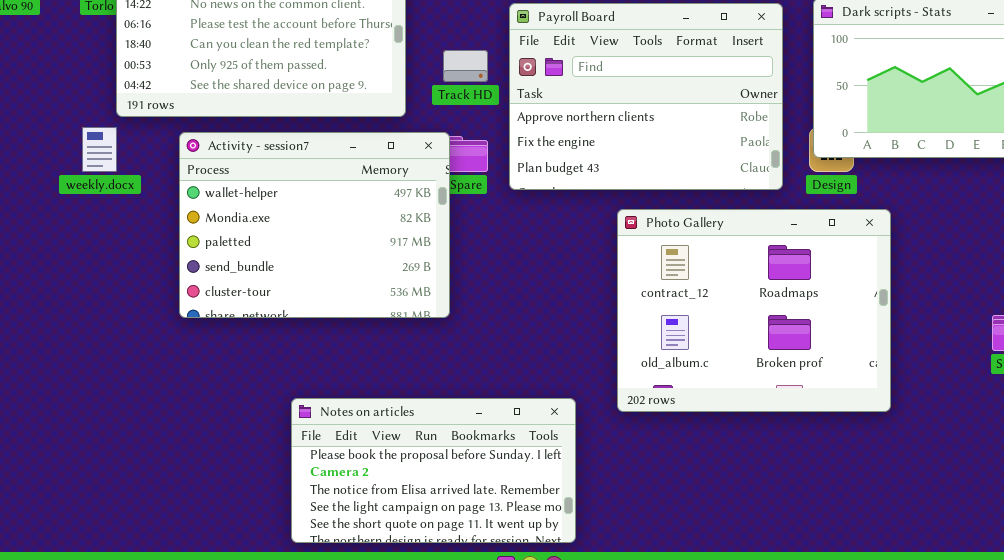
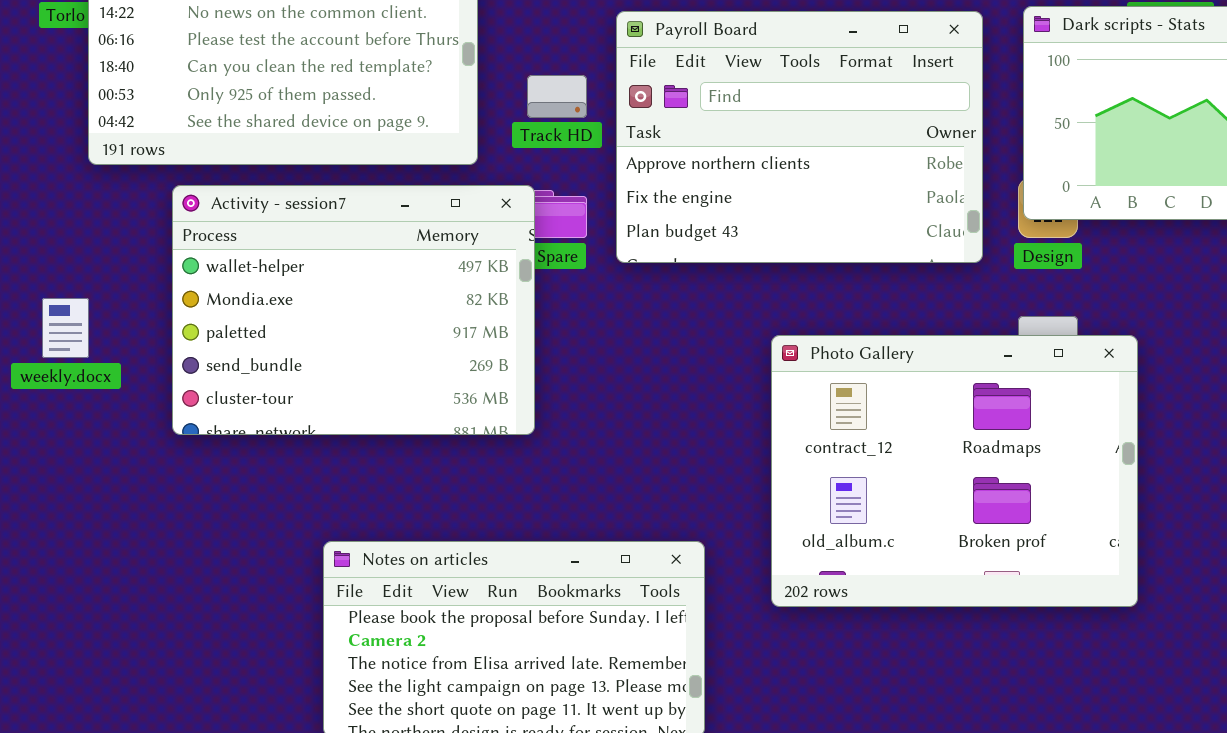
weekly.docx: [82,127,117,172] -> [42,298,89,358], moved
Photo Gallery: [617,209,891,412] -> [771,335,1138,607], moved

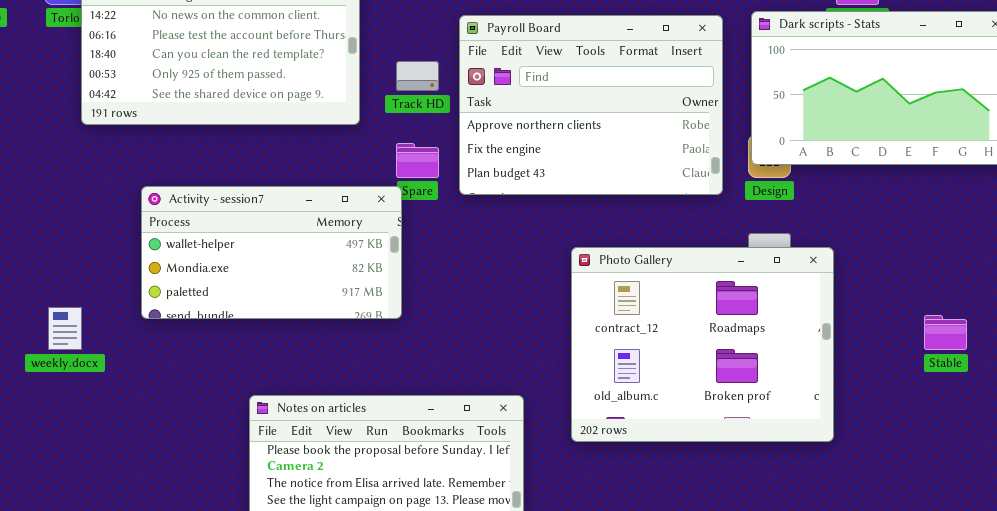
Activity - session7: [172,185,535,435] -> [141,186,402,319], resized
weekly.docx: [42,298,89,358] -> [48,307,82,350], moved

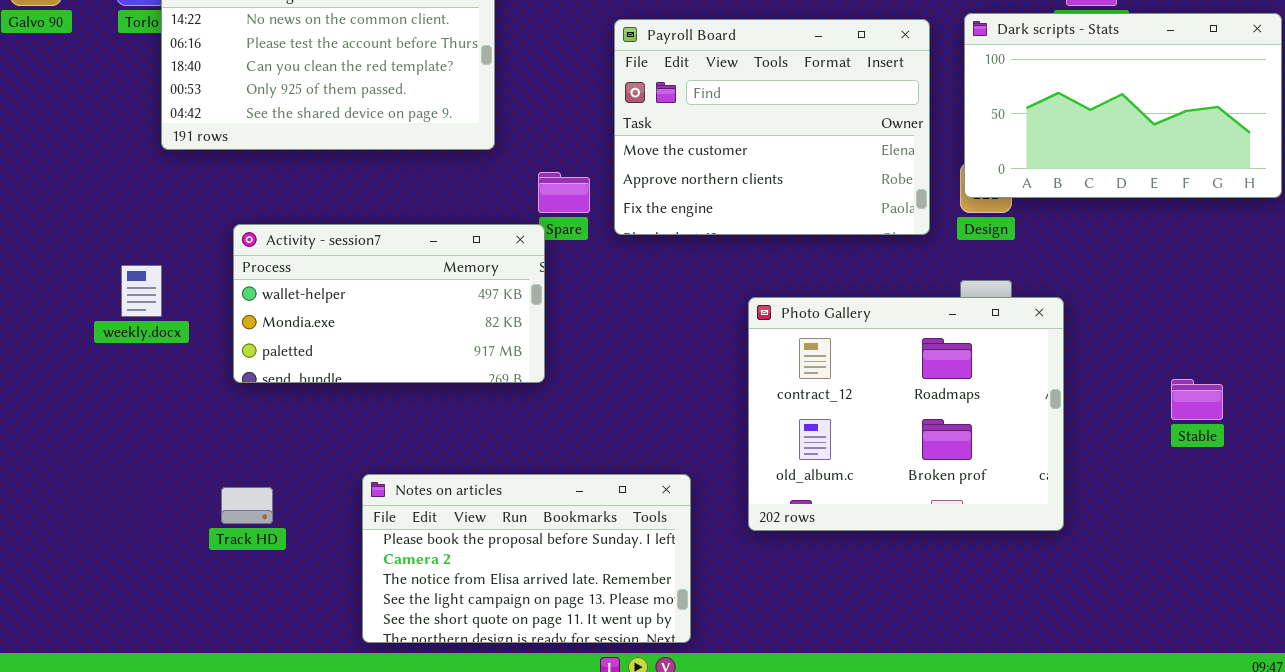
Payroll Board: [459,15,723,195] -> [614,19,930,235], scrolled up 1 row
Track HD: [396,61,439,91] -> [221,487,273,524], moved
weekly.docx: [48,307,82,350] -> [121,265,162,317], moved

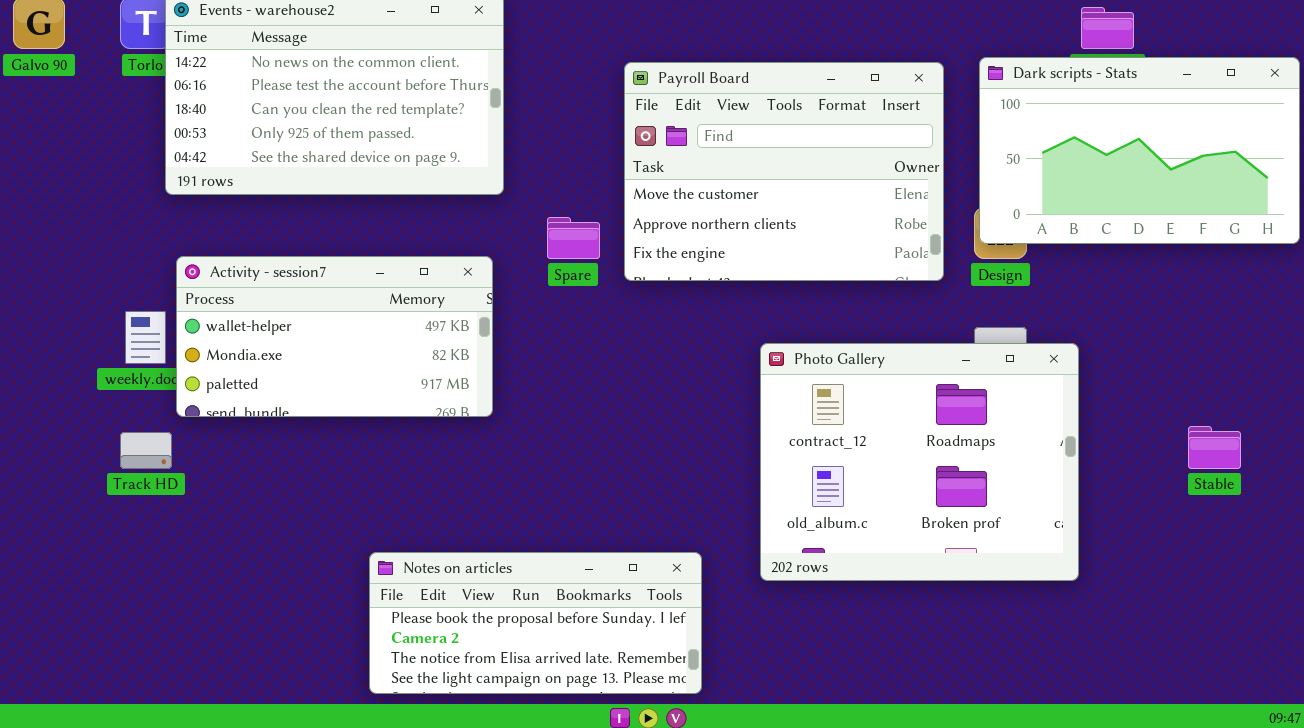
Activity - session7: [233,224,545,383] -> [176,256,493,417], moved
Notes on articles: [362,474,691,643] -> [369,552,702,694], resized
Track HD: [221,487,273,524] -> [120,432,172,469], moved

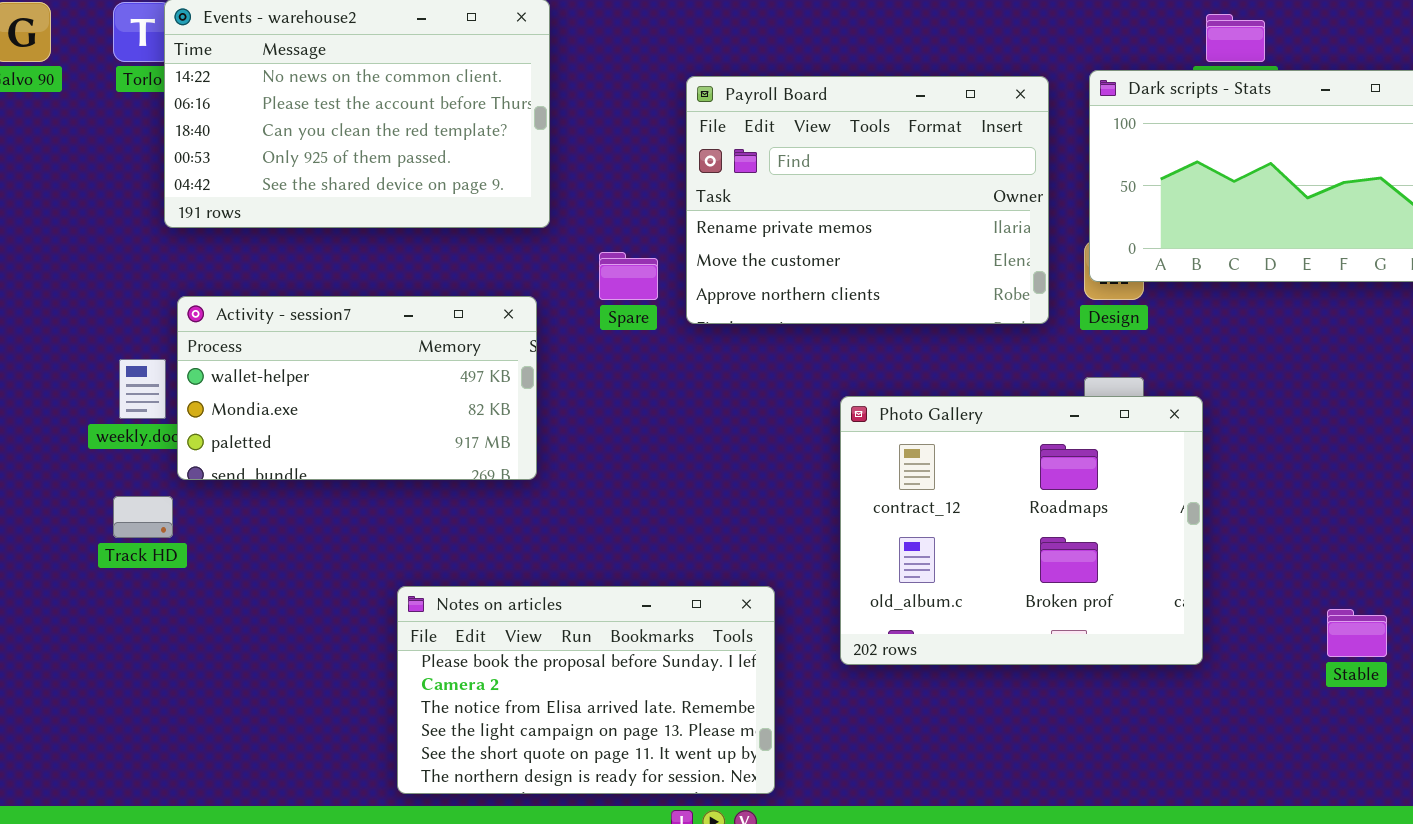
Payroll Board: [624,62,944,281] -> [686,76,1049,324], scrolled up 1 row
Stable: [1188,426,1241,469] -> [1327,609,1387,657], moved
Notes on articles: [369,552,702,694] -> [397,586,775,794], resized

